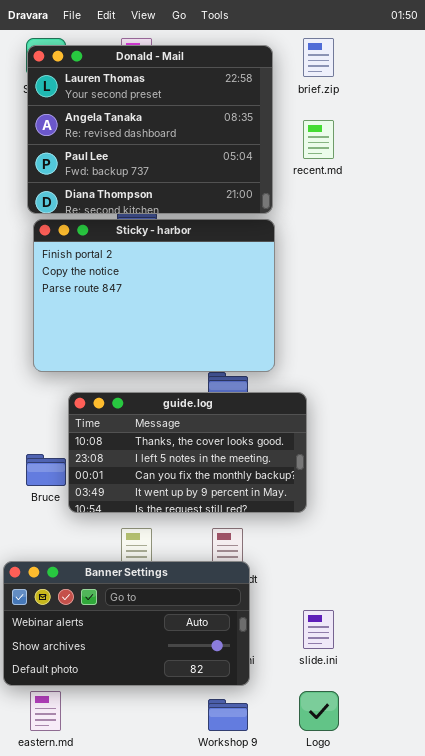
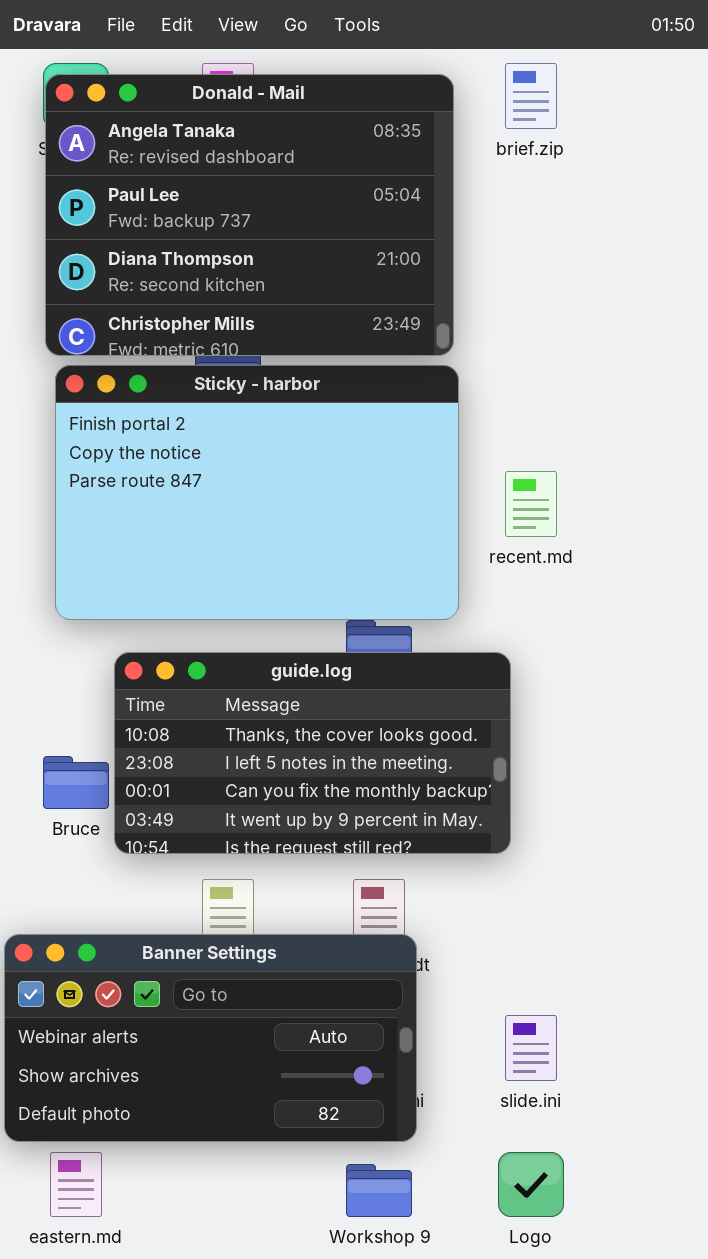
Donald - Mail: [27,45,273,214] -> [45,74,454,356], scrolled down 1 row
recent.md: [303,120,334,159] -> [505,471,557,537], moved

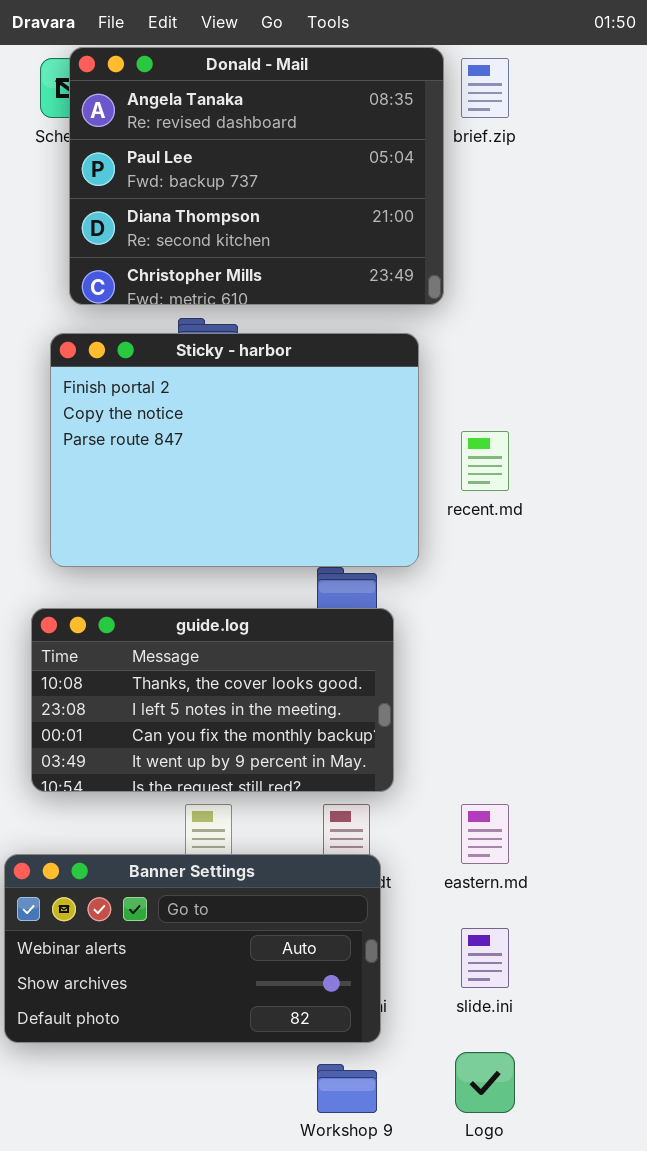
Donald - Mail: [45,74,454,356] -> [69,47,444,305], moved
guide.log: [114,652,511,854] -> [31,608,394,792], moved
eastern.md: [50,1152,102,1217] -> [461,804,509,864], moved

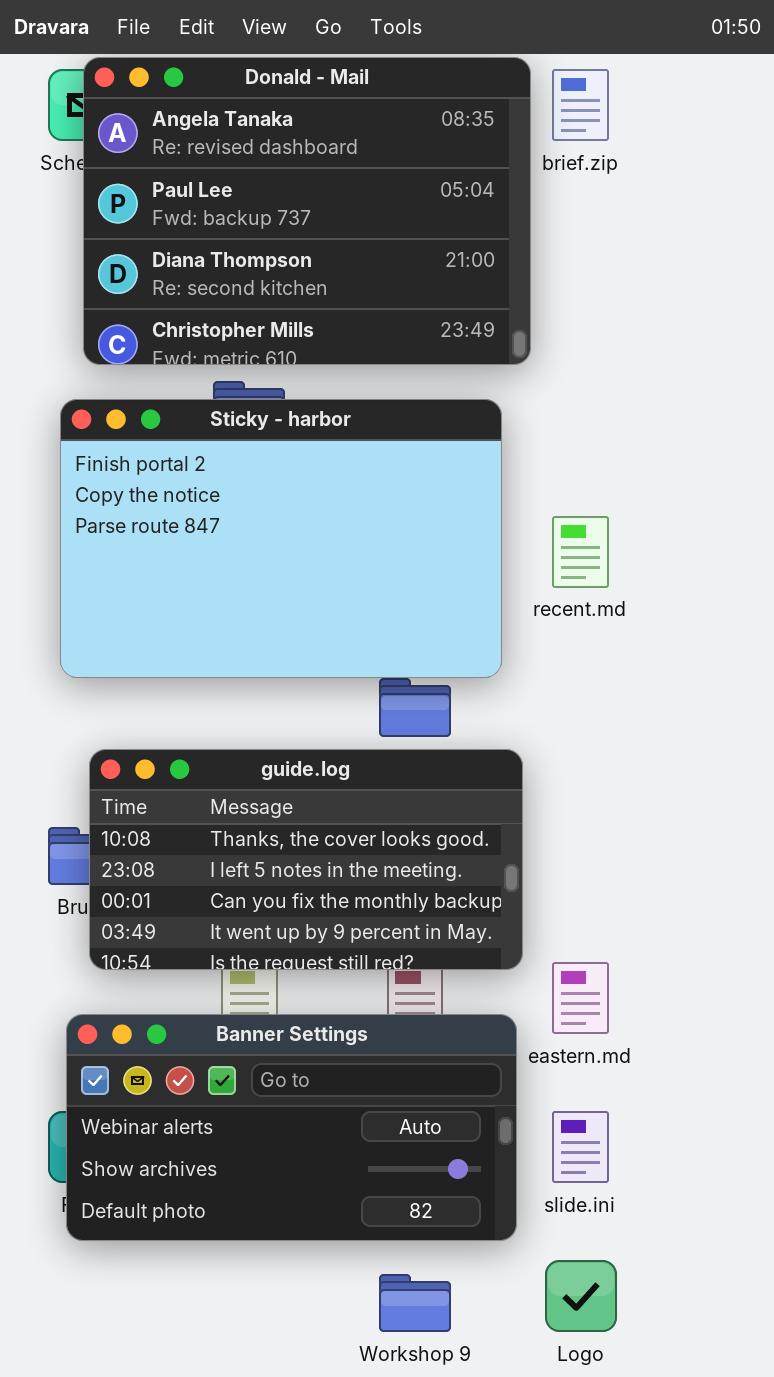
guide.log: [31,608,394,792] -> [89,749,523,970], moved
Banner Settings: [4,854,381,1043] -> [66,1014,517,1241], moved

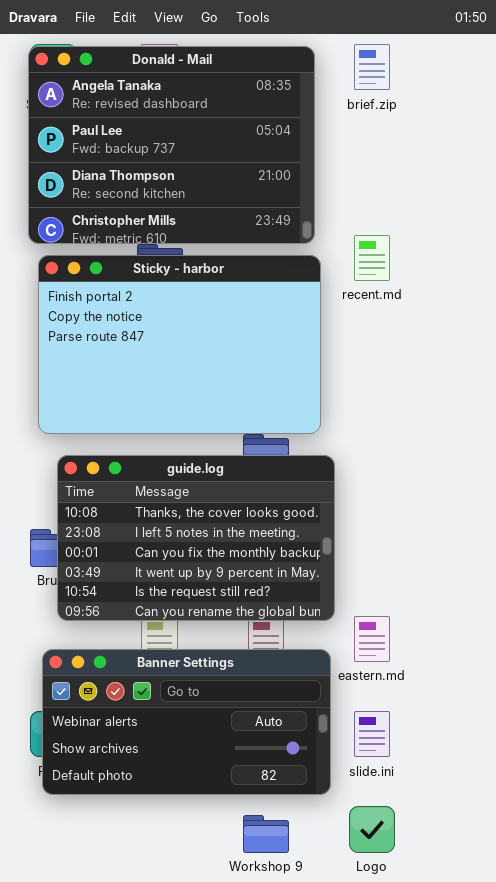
Donald - Mail: [83,57,531,365] -> [28,46,315,244], moved
recent.md: [552,516,609,588] -> [354,235,390,281], moved
guide.log: [89,749,523,970] -> [57,455,335,621], resized

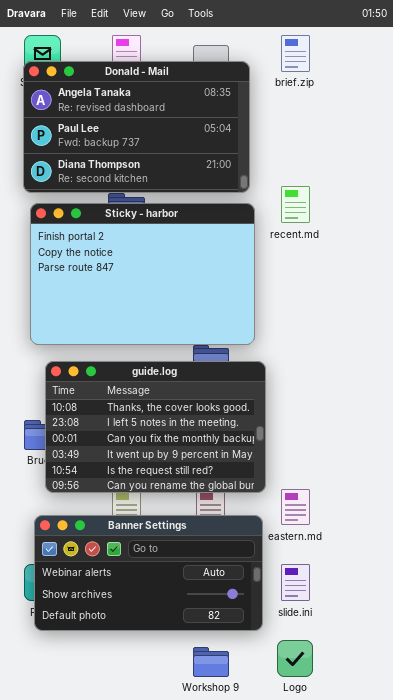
Donald - Mail: [28,46,315,244] -> [23,61,250,193], resized

